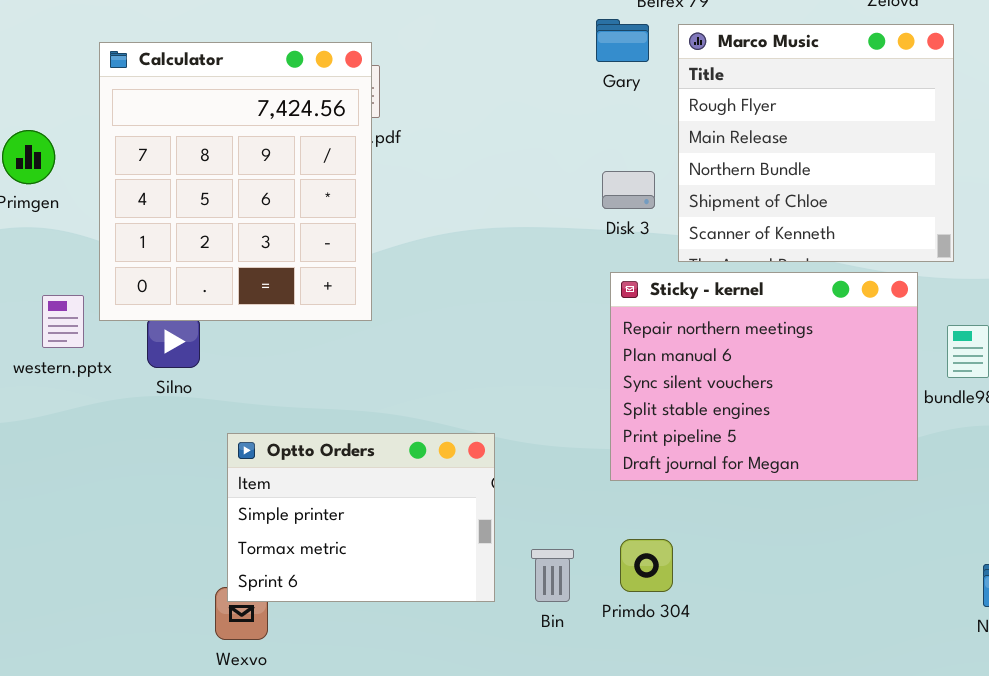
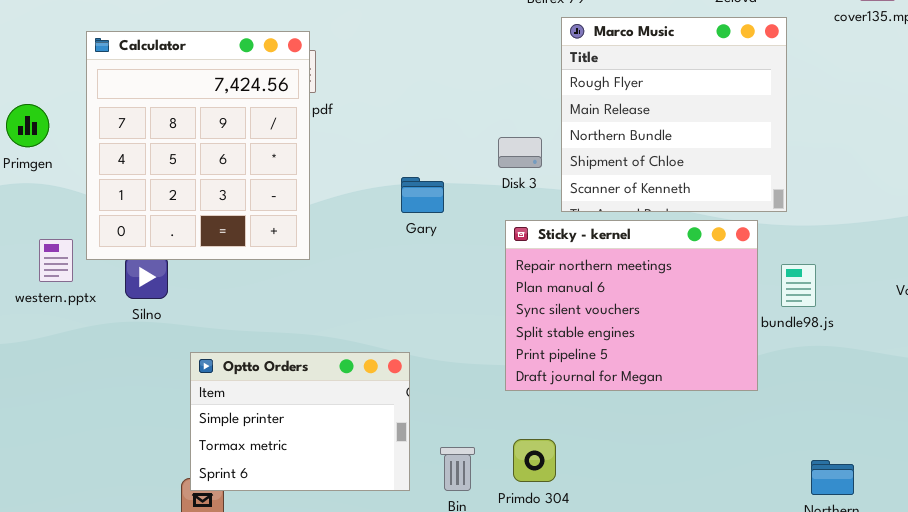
Gary: [596,19,649,62] -> [401,177,444,213], moved

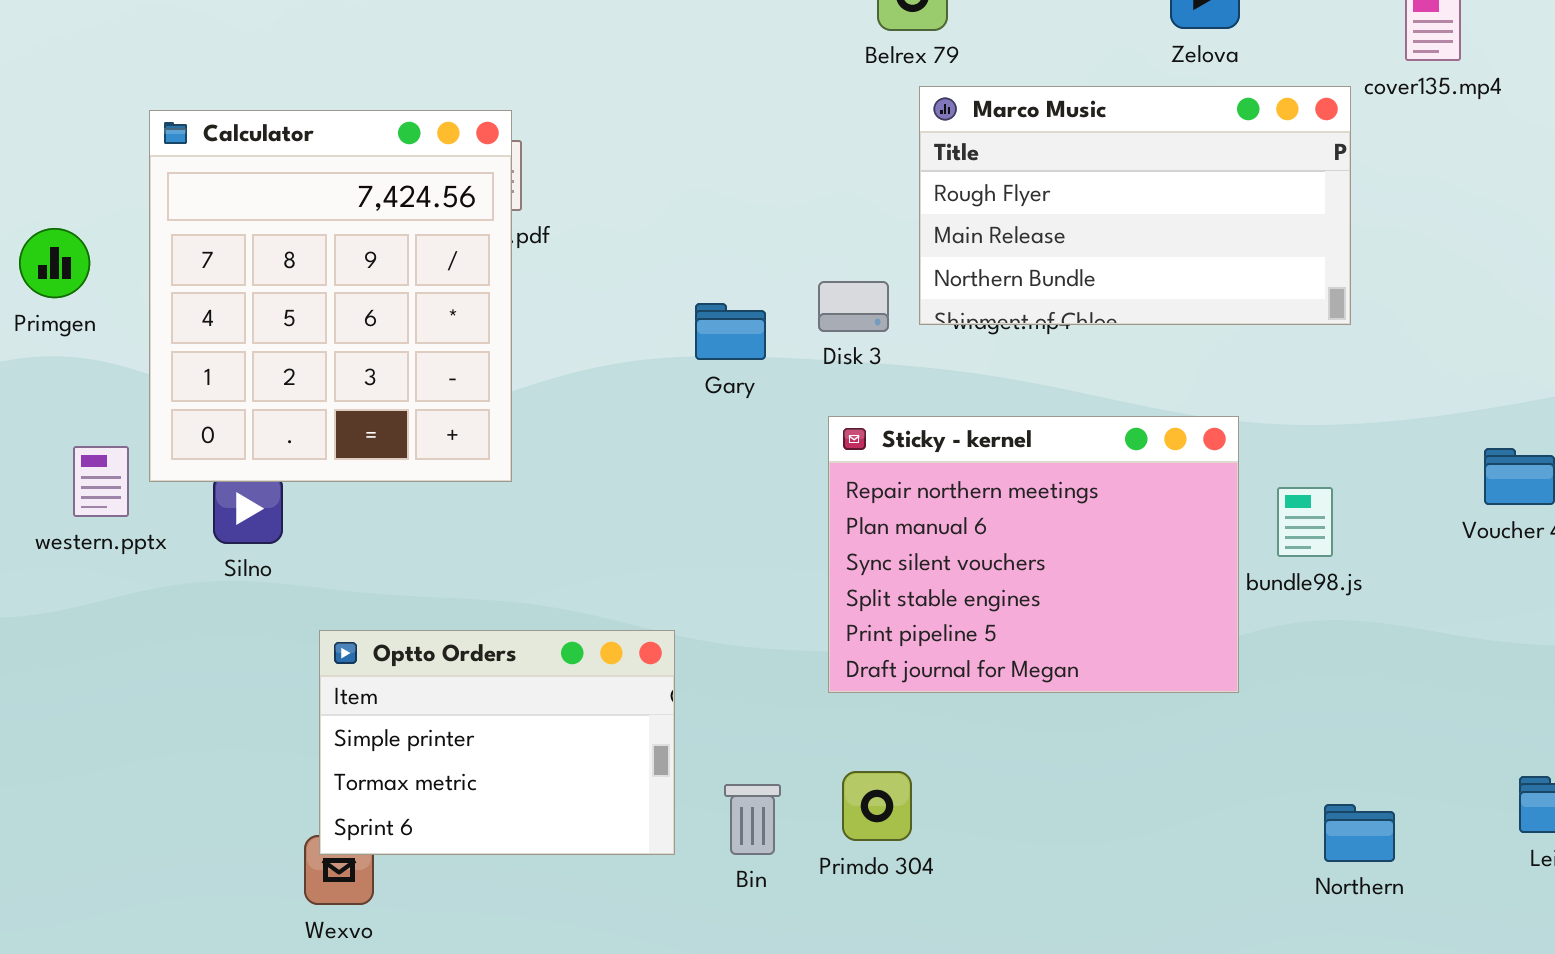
Marco Music: [561,17,787,212] -> [919,86,1351,325], resized
Gary: [401,177,444,213] -> [695,303,766,360], moved

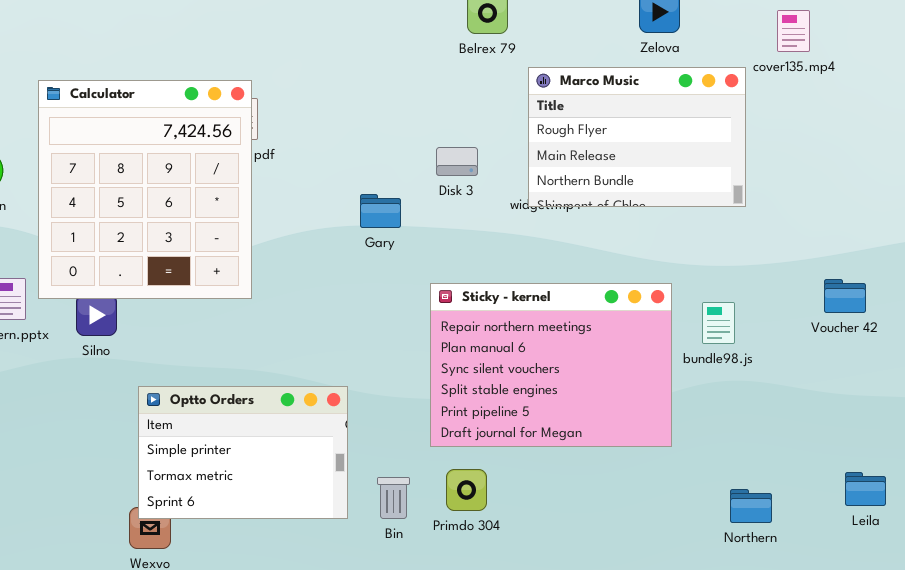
Marco Music: [919,86,1351,325] -> [528,67,746,207], resized
Disk 3: [818,281,889,332] -> [436,147,478,176], moved
Sticky - kernel: [828,416,1239,693] -> [430,283,672,447], moved

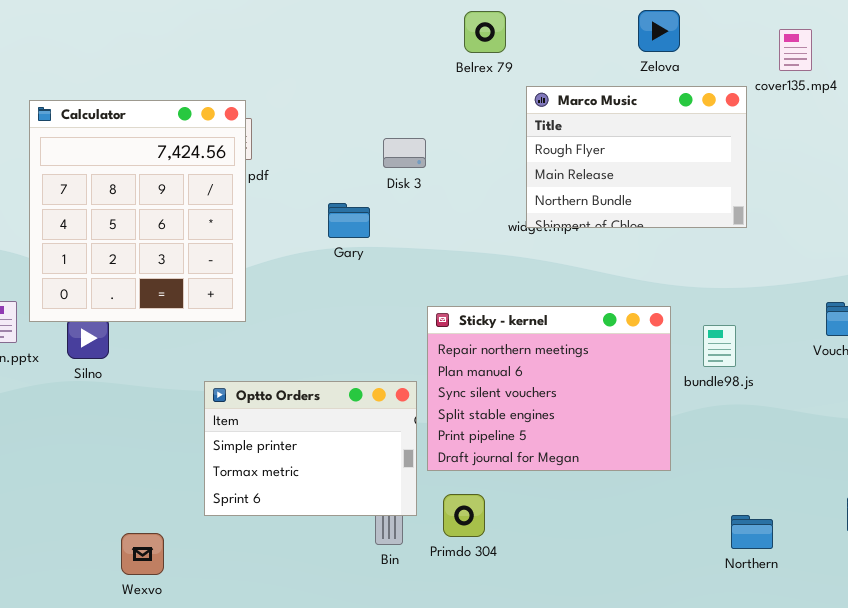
Disk 3: [436,147,478,176] -> [383,138,426,168], moved
Gary: [360,194,401,228] -> [328,203,370,238], moved
Optto Orders: [138,386,348,519] -> [204,381,417,516], moved

